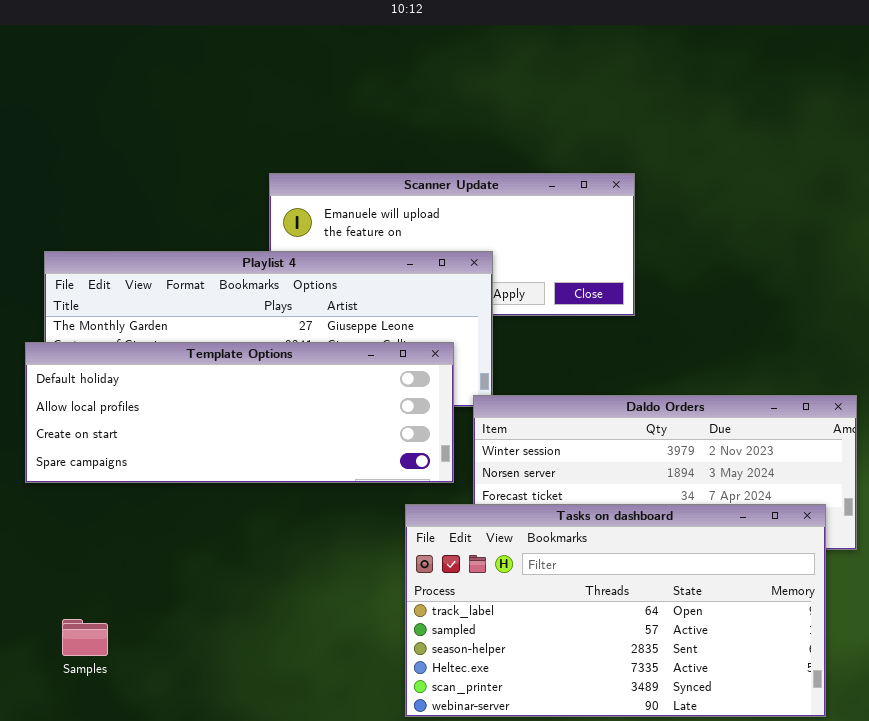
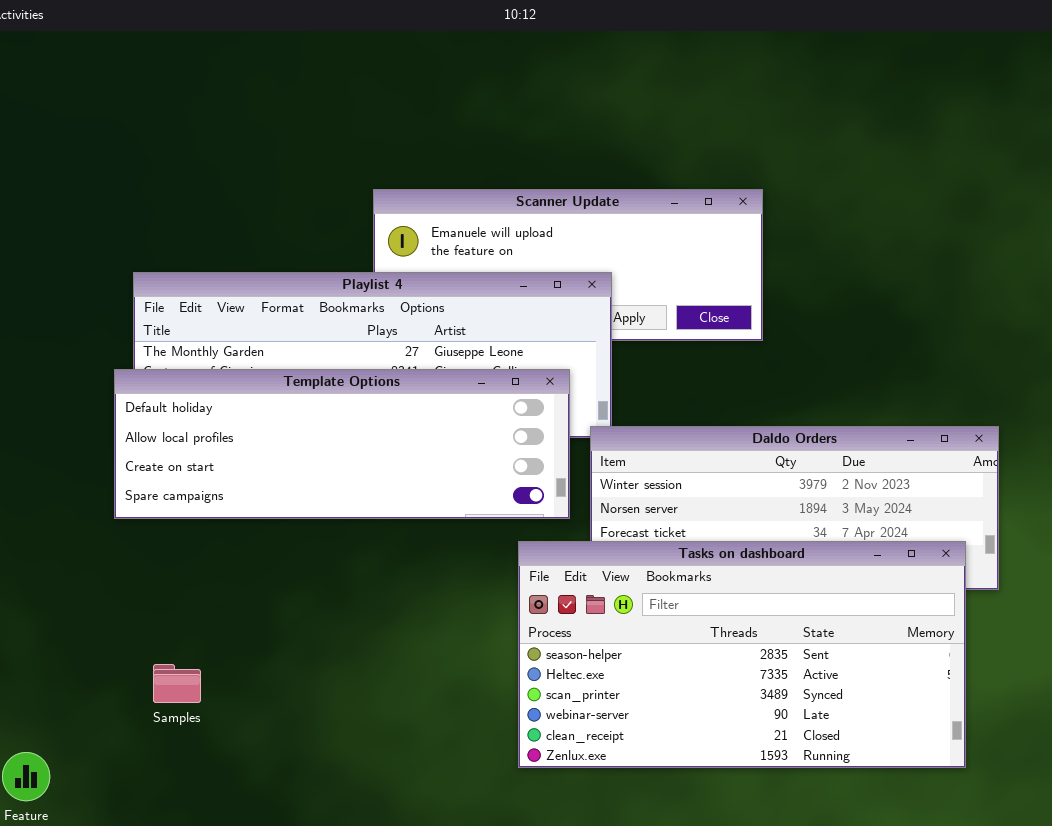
Tasks on dashboard: [405,504,826,717] -> [518,541,966,768], scrolled down 2 rows

